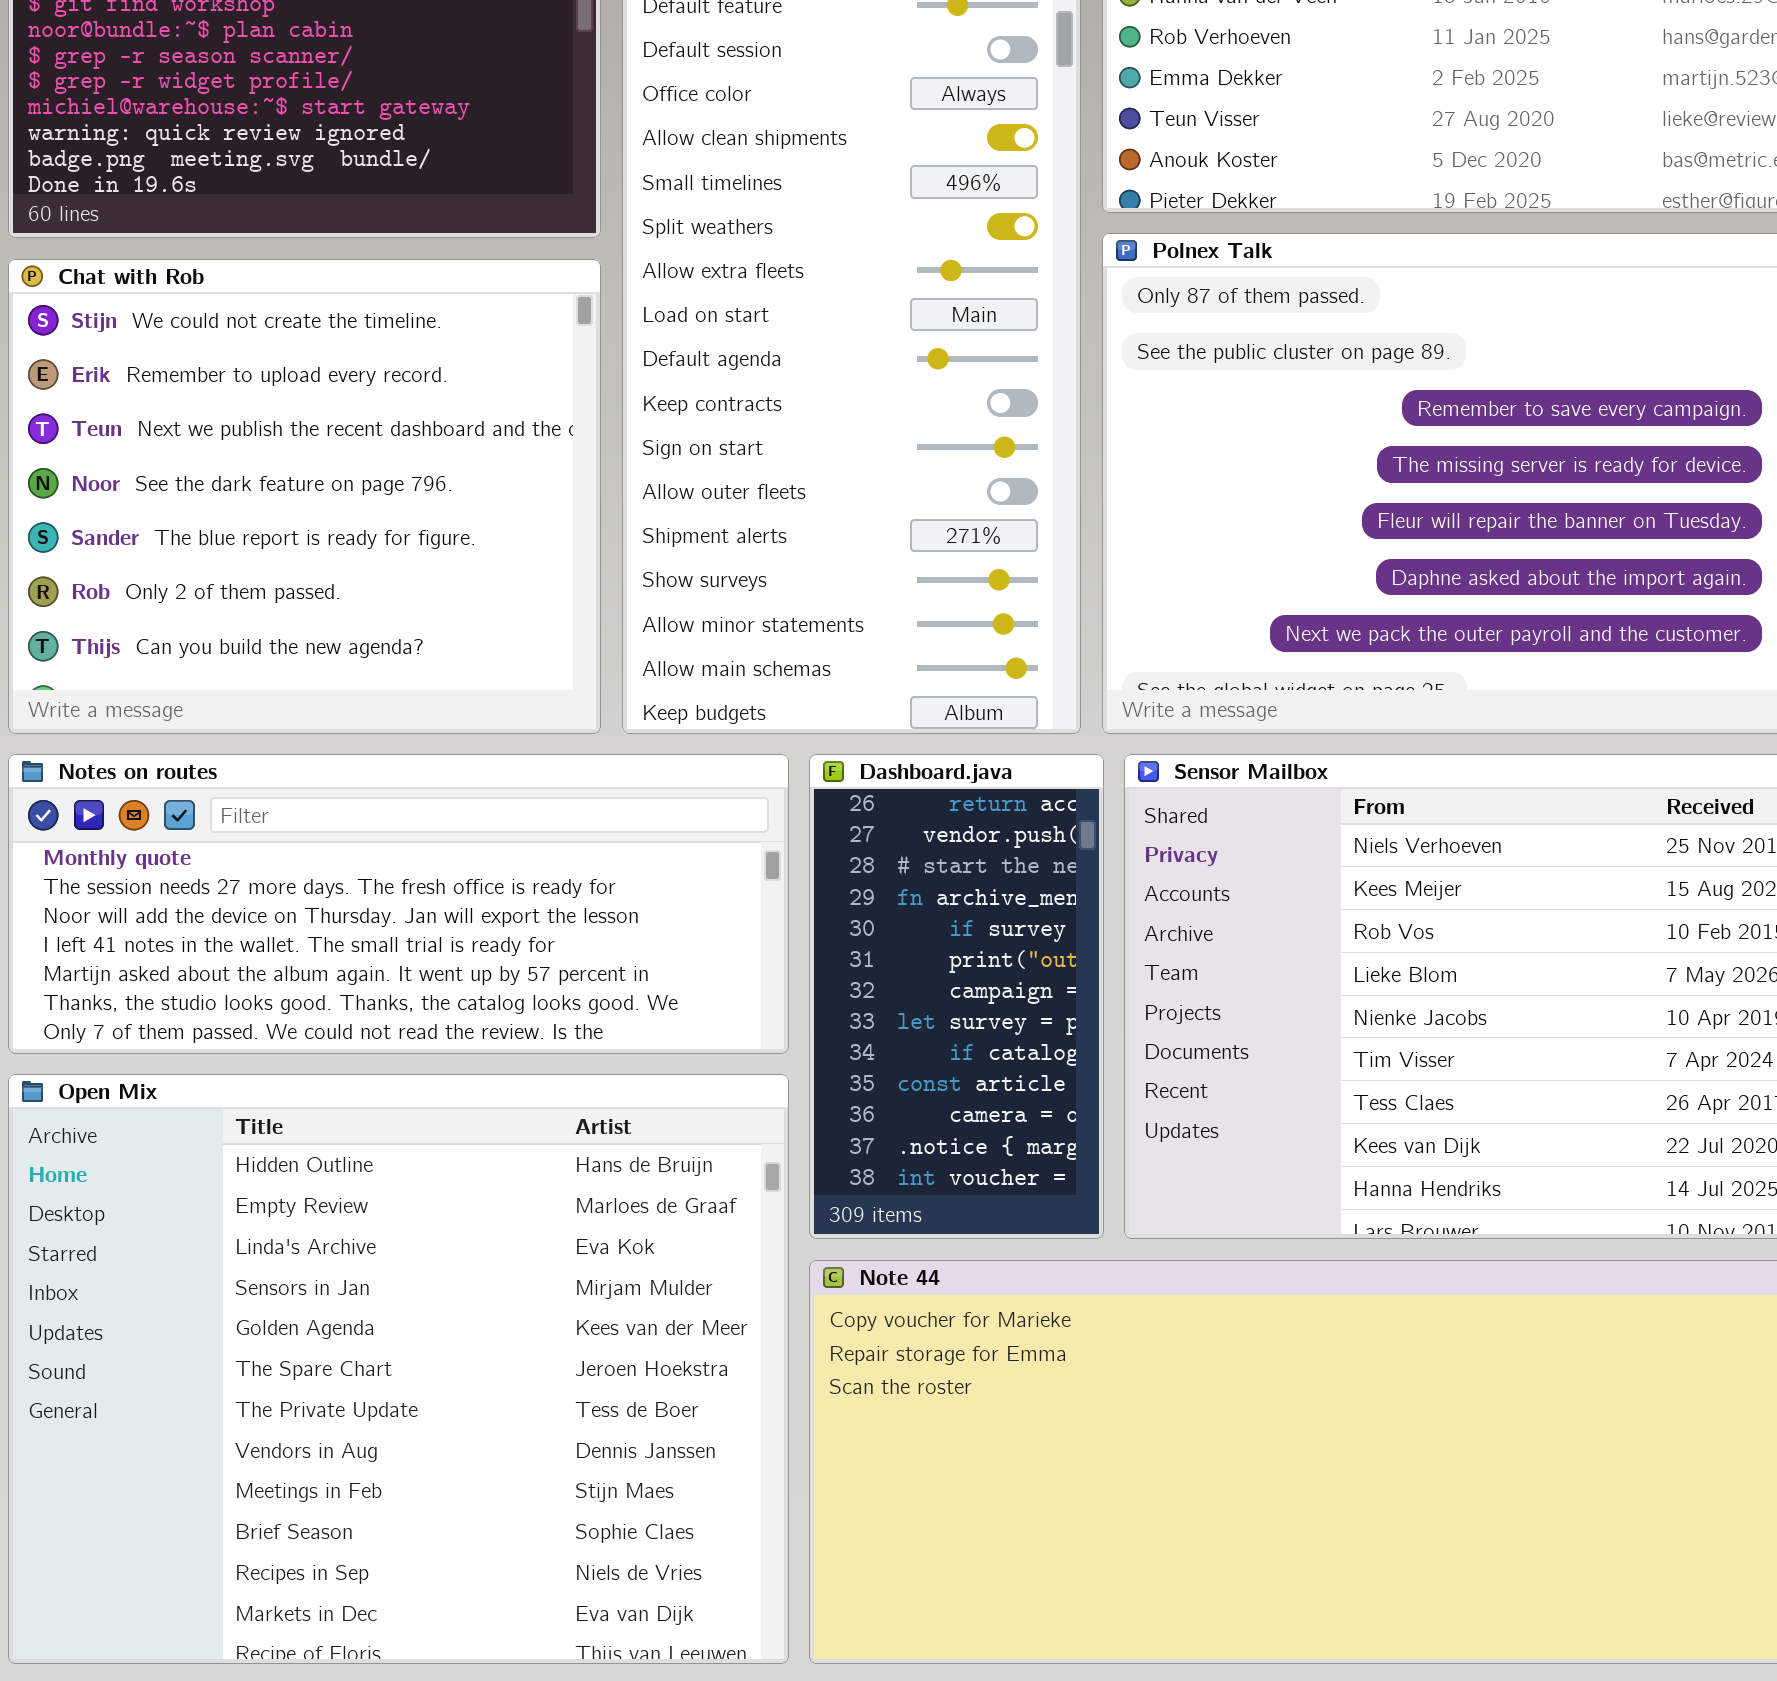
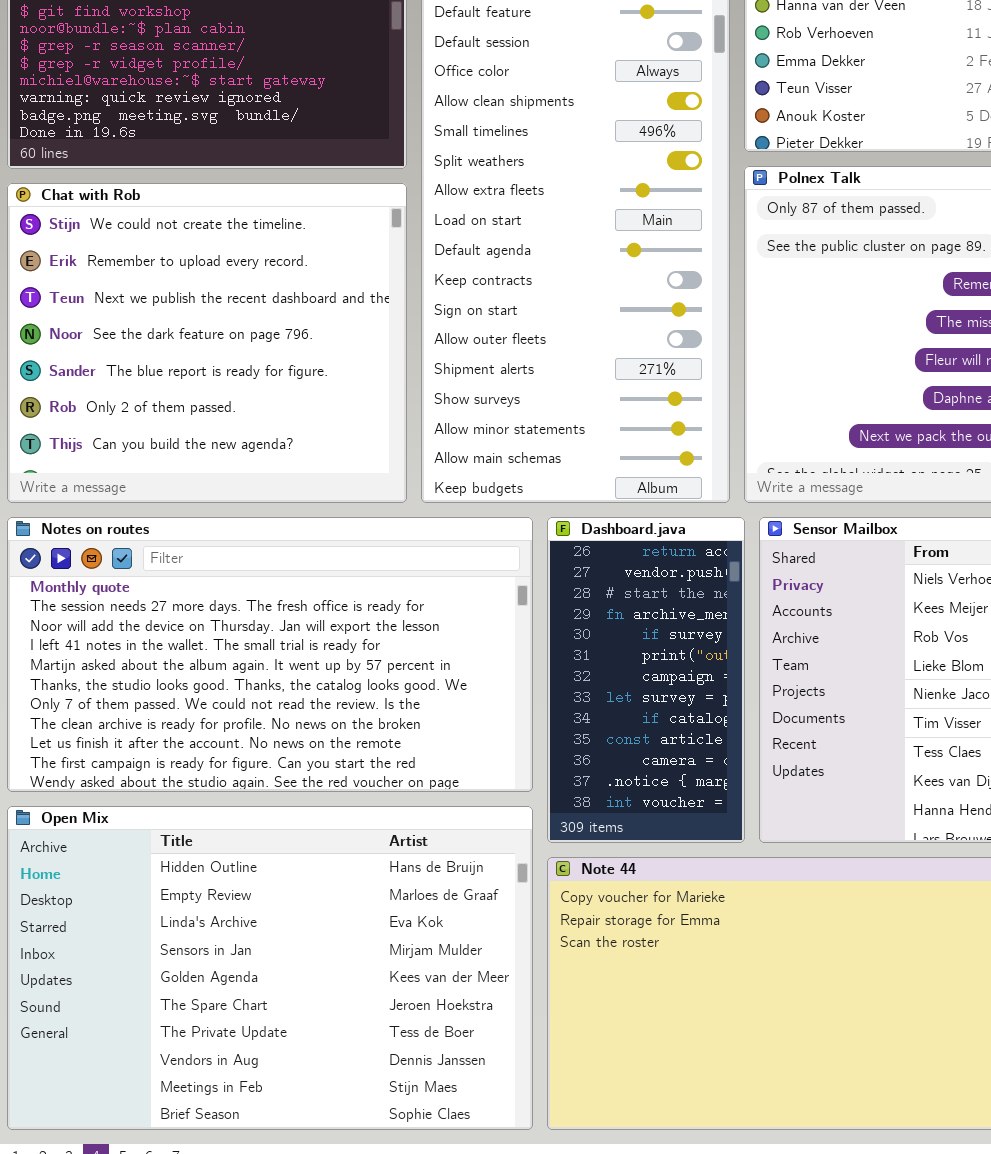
Notes on routes: [8,754,789,1054] -> [7,517,533,792], resized
Open Mix: [8,1074,789,1664] -> [7,806,533,1130], resized

